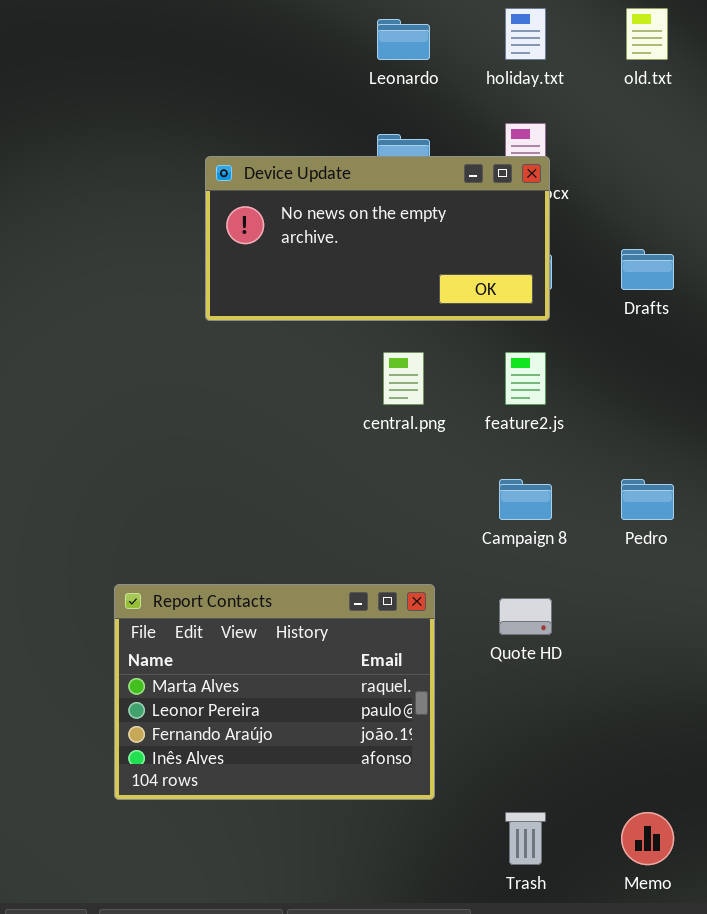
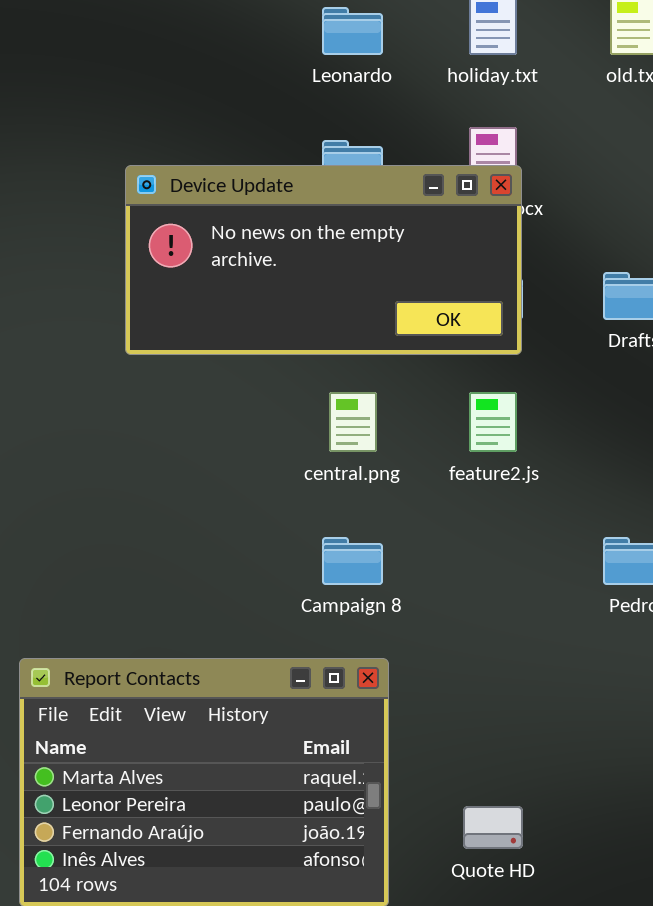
Campaign 8: [499,479,552,520] -> [322,537,383,585], moved
Quote HD: [499,598,552,635] -> [463,806,523,849], moved

